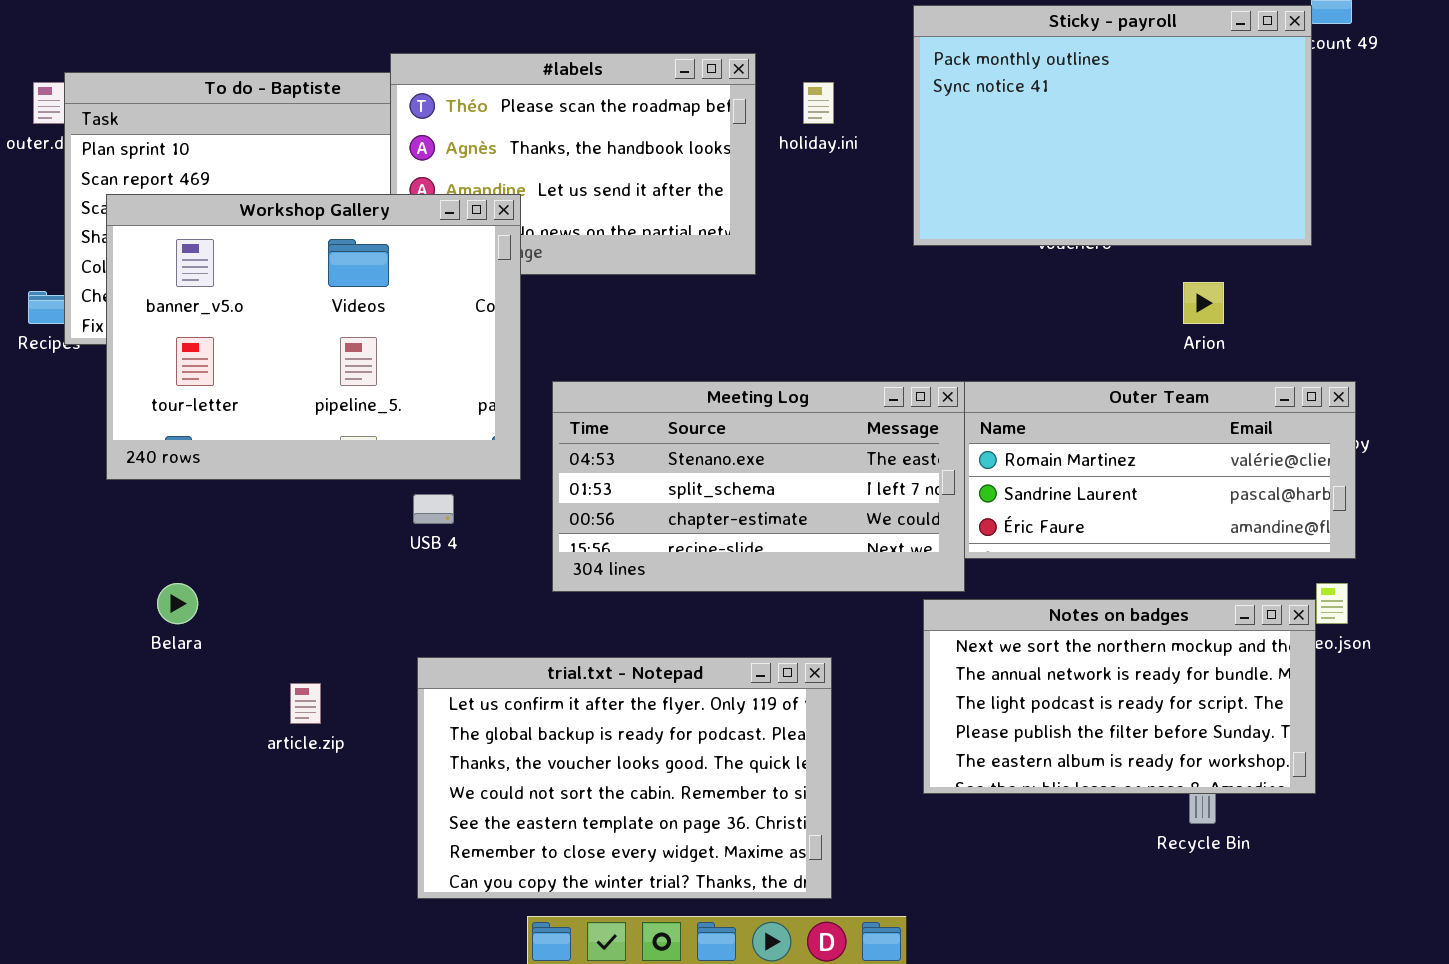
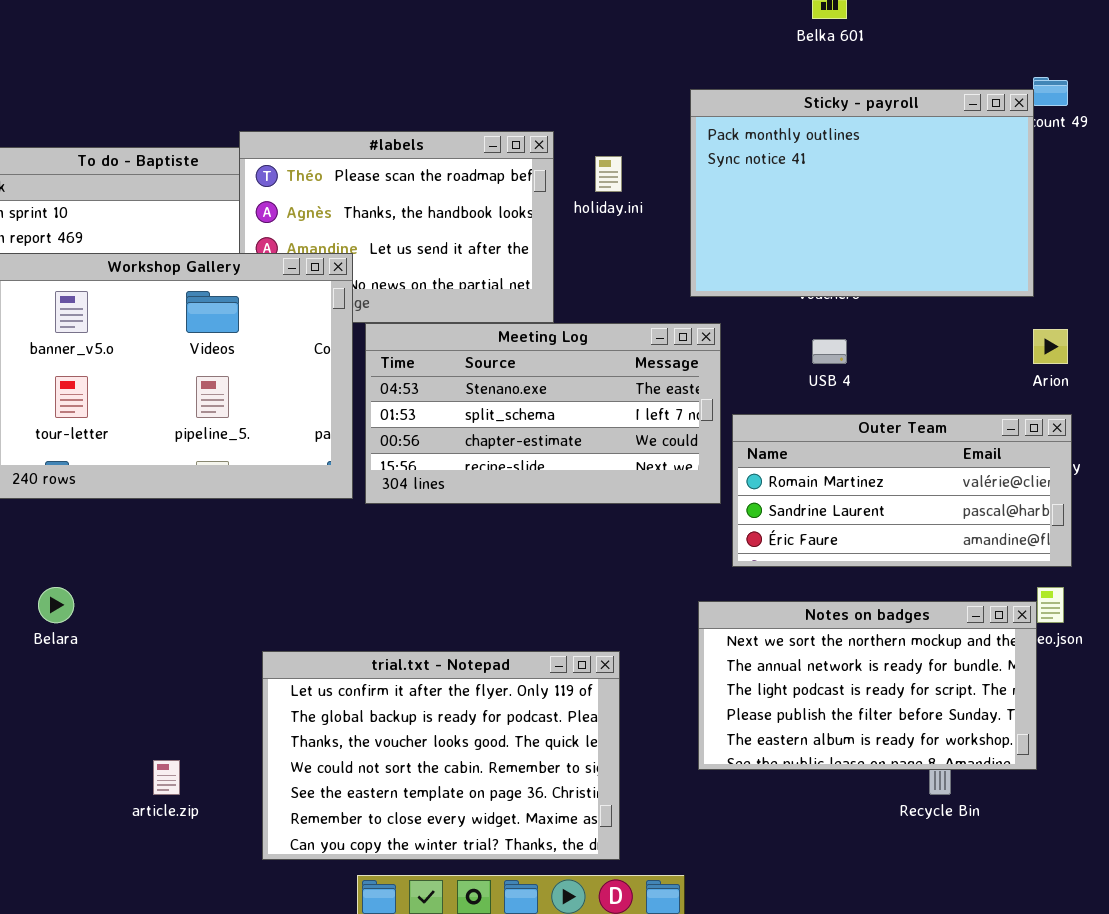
Arion: [1183,282,1224,324] -> [1033,329,1068,364], moved
Meeting Log: [552,381,965,592] -> [365,323,721,504], moved
USB 4: [413,494,454,524] -> [812,339,847,364], moved
article.zip: [290,683,321,724] -> [153,760,180,795], moved

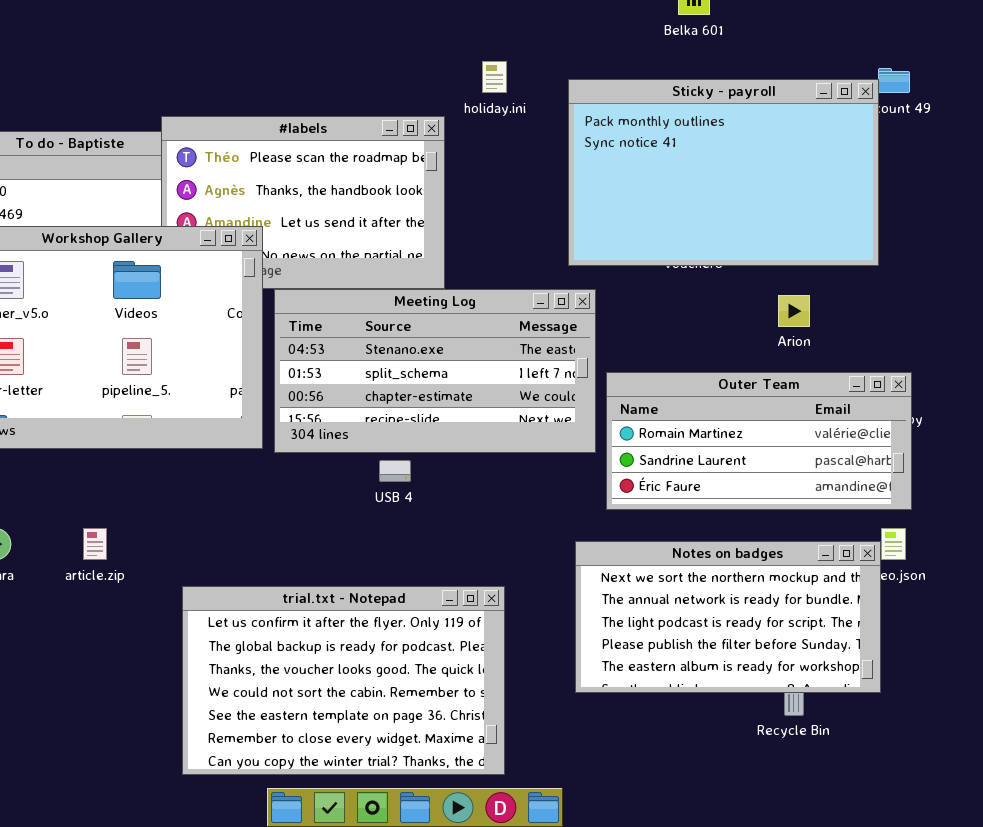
holiday.ini: [595,156,622,192] -> [482,61,507,93], moved
Arion: [1033,329,1068,364] -> [778,295,810,327], moved
USB 4: [812,339,847,364] -> [379,460,411,482], moved
article.zip: [153,760,180,795] -> [83,528,107,560], moved

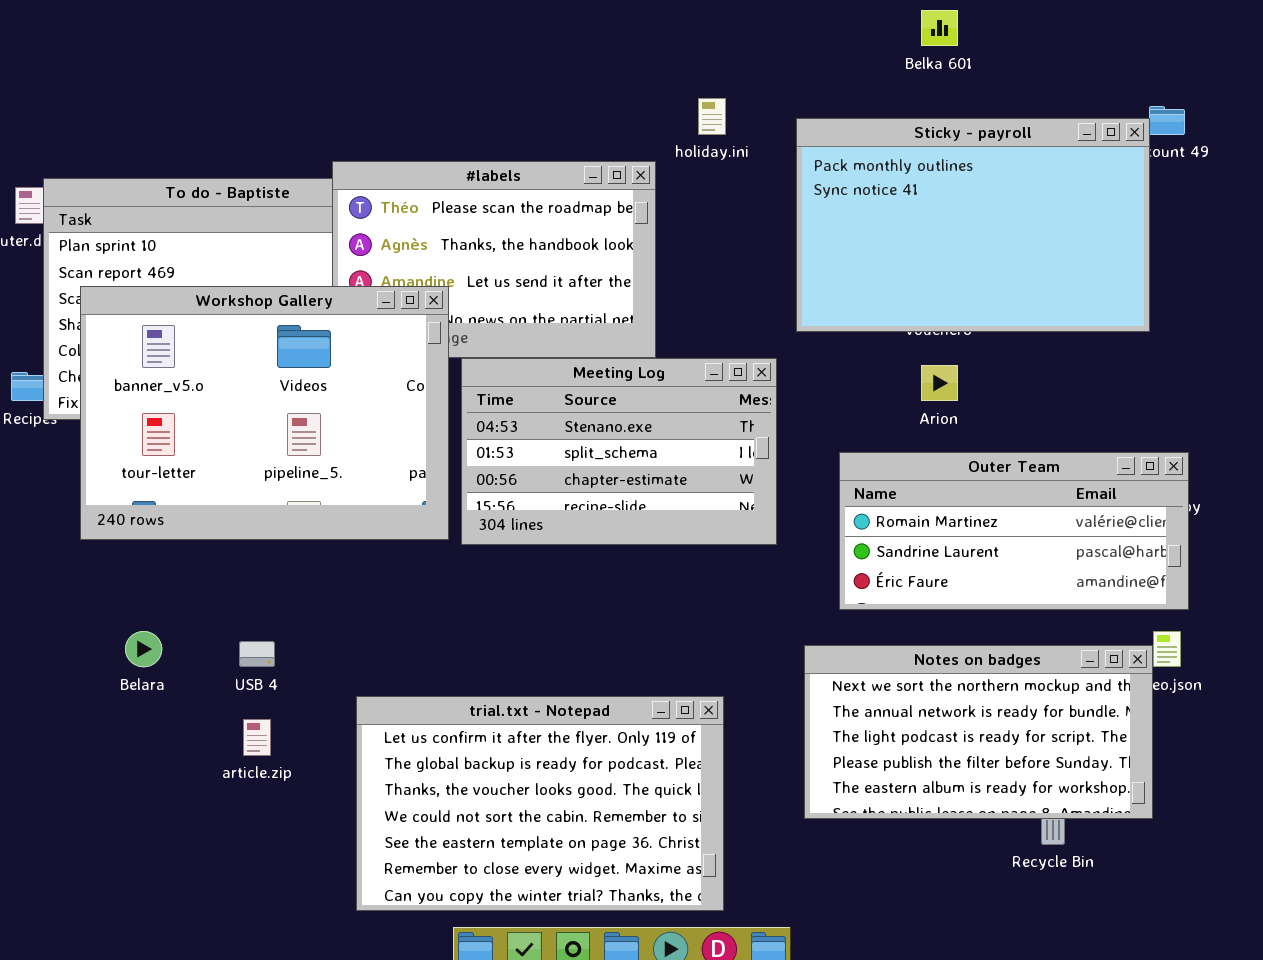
Meeting Log: [274,289,596,453] -> [461,358,777,545], resized
Arion: [778,295,810,327] -> [921,365,958,401], moved
USB 4: [379,460,411,482] -> [239,641,275,667], moved
article.zip: [83,528,107,560] -> [243,719,271,756], moved

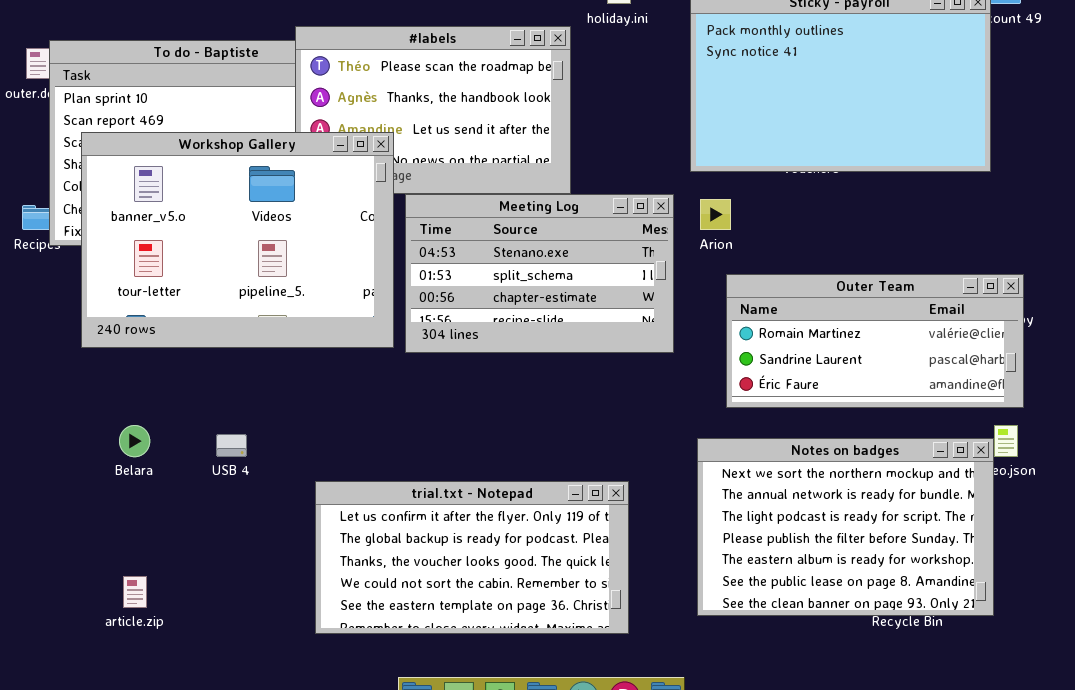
Arion: [921,365,958,401] -> [700,199,731,230], moved
Notes on badges: [804,645,1153,819] -> [697,438,994,616], resized
trial.txt - Notepad: [356,696,724,911] -> [315,481,629,634], resized
article.zip: [243,719,271,756] -> [123,576,147,608], moved

